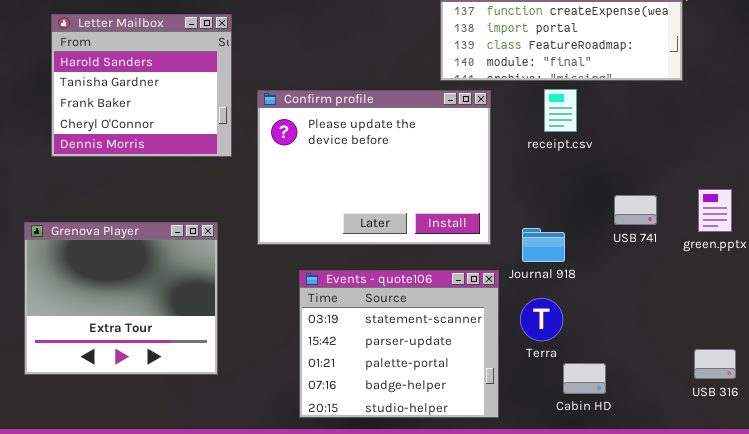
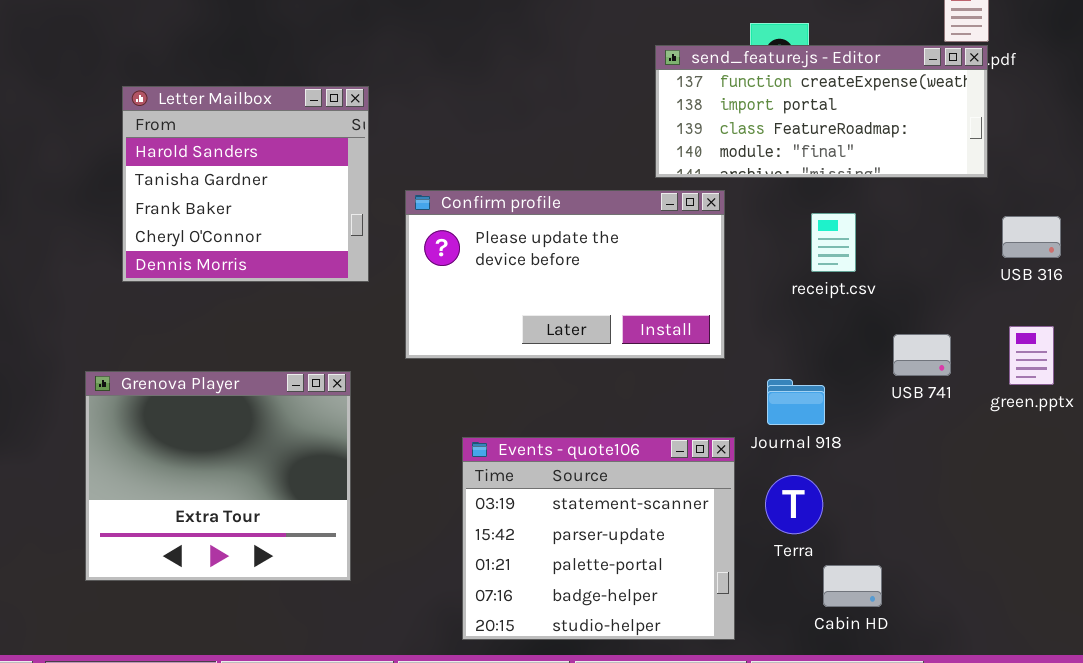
receipt.csv: [544,89,577,132] -> [811,213,856,272], moved
Confirm profile: [257,90,491,245] -> [405,190,725,359], resized
USB 316: [694,349,736,379] -> [1002,216,1061,258], moved

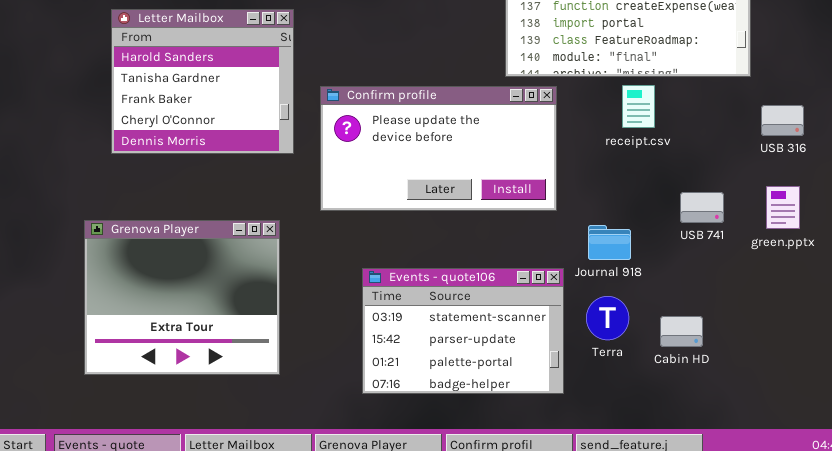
receipt.csv: [811,213,856,272] -> [622,85,655,128], moved
Events - quote106: [462,437,735,640] -> [362,268,564,394], resized
Cabin HD: [823,565,882,607] -> [660,316,703,347], moved

